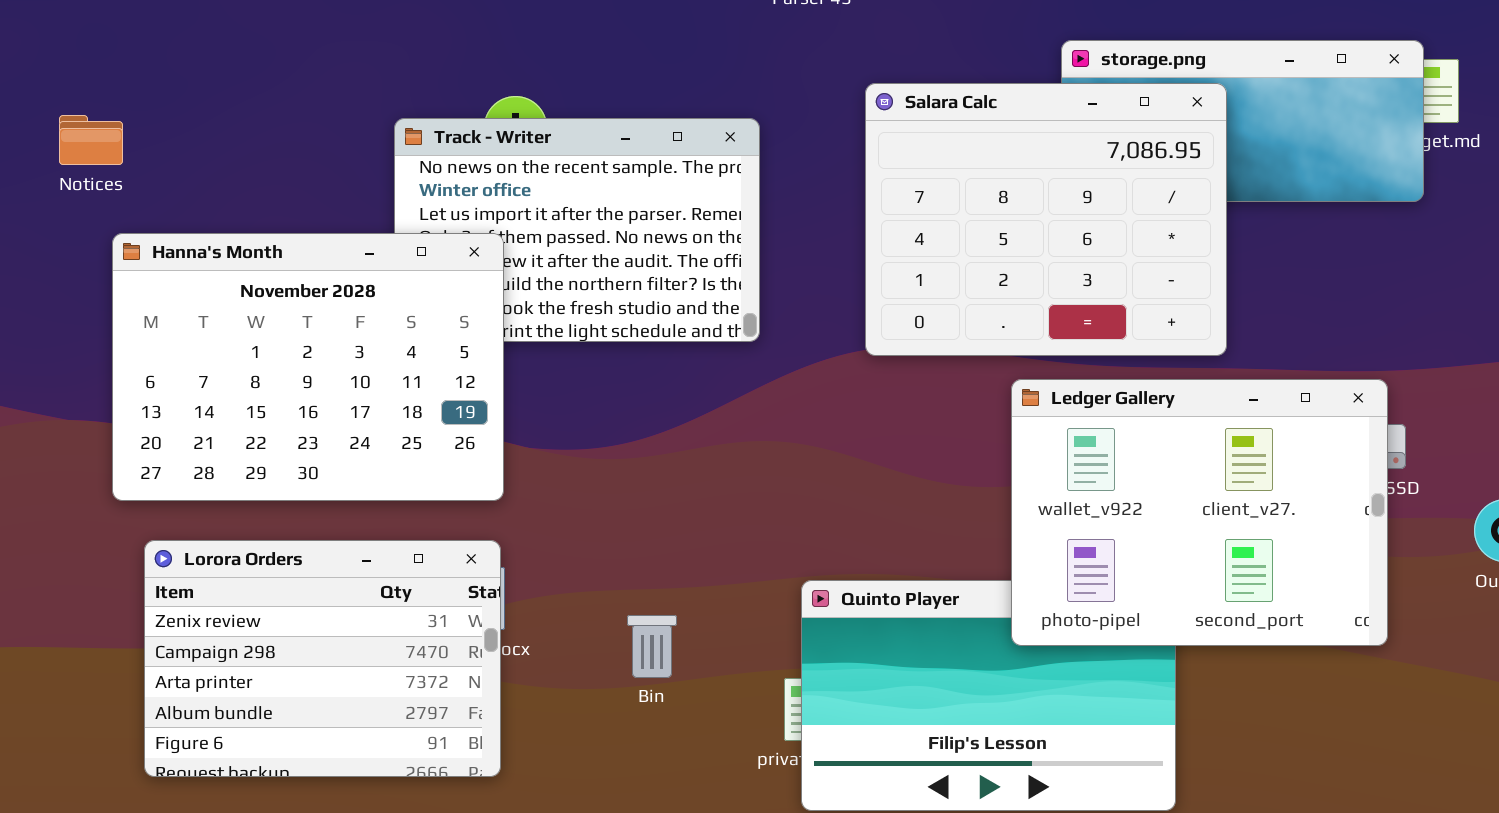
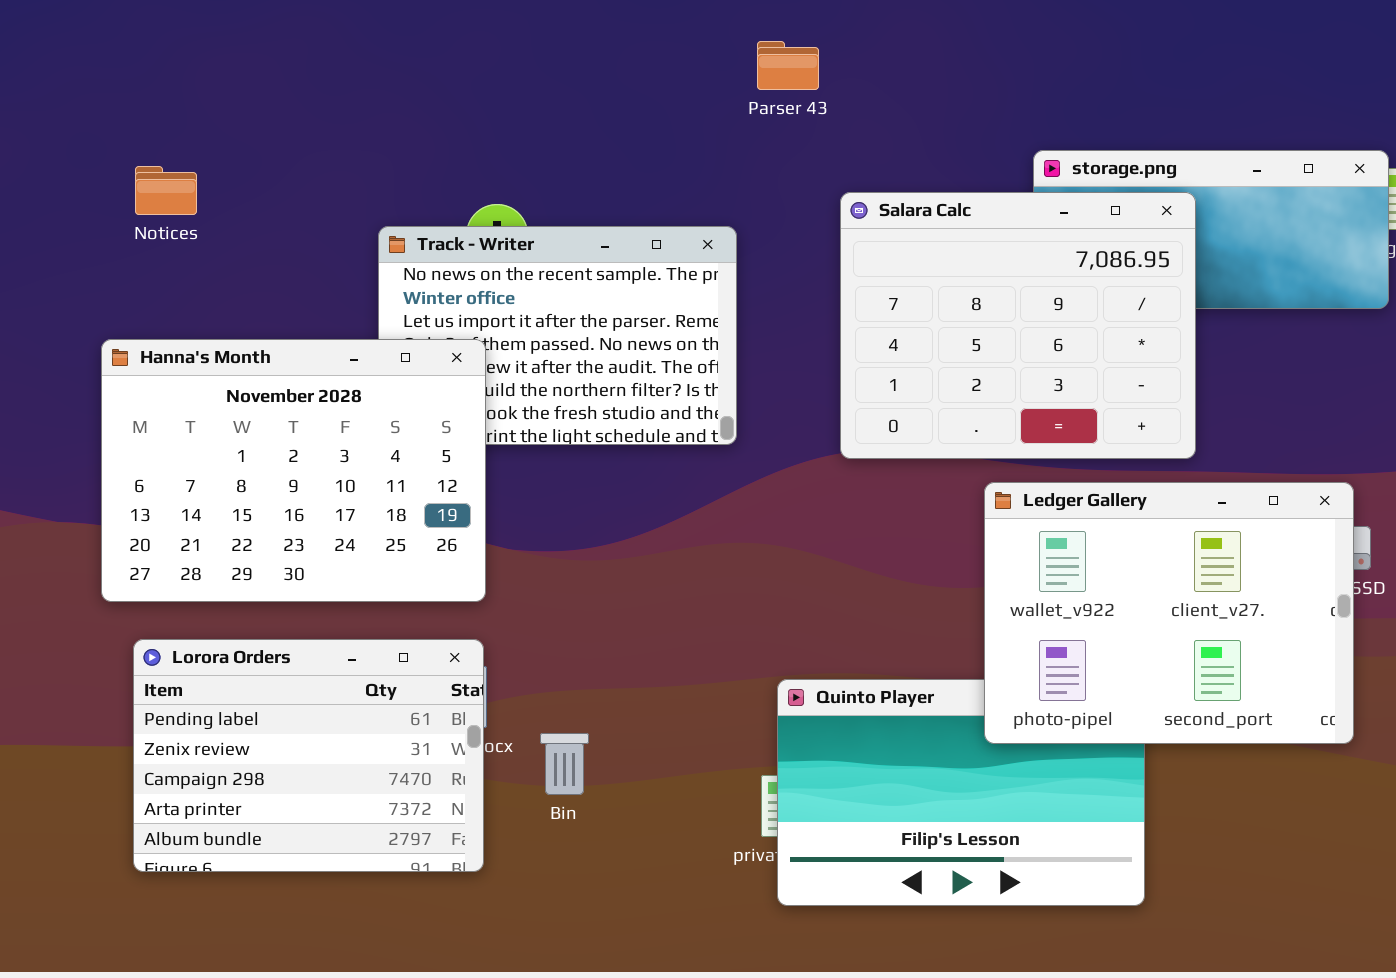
Notices: [59,115,123,165] -> [135,166,197,215], moved
Lorora Orders: [144,540,501,777] -> [133,639,484,872], scrolled up 1 row
Bin: [627,615,677,678] -> [540,733,589,795], moved

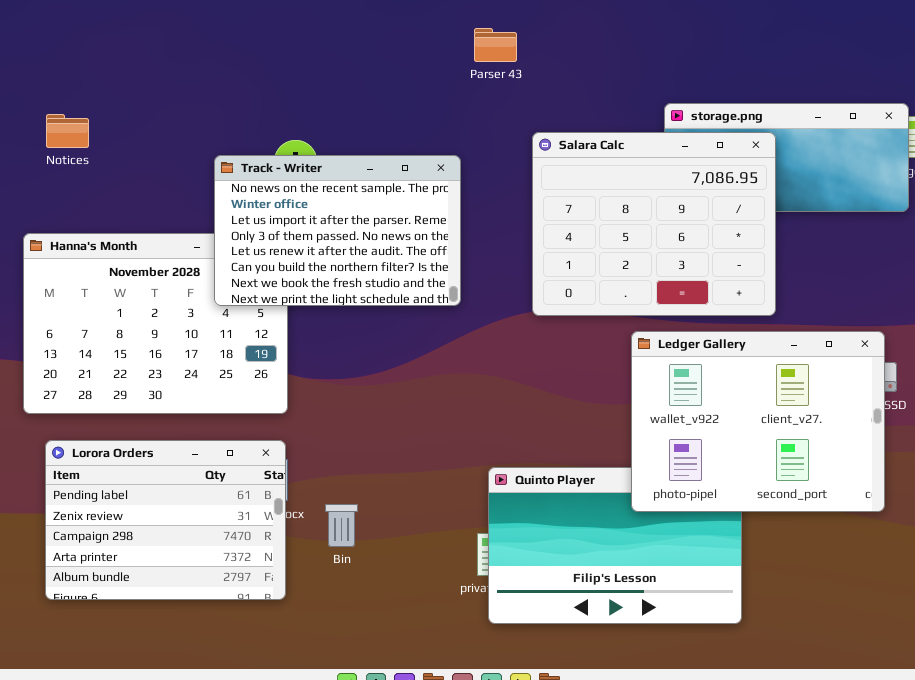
Track - Writer: [378,226,737,445] -> [214,155,461,306], raised

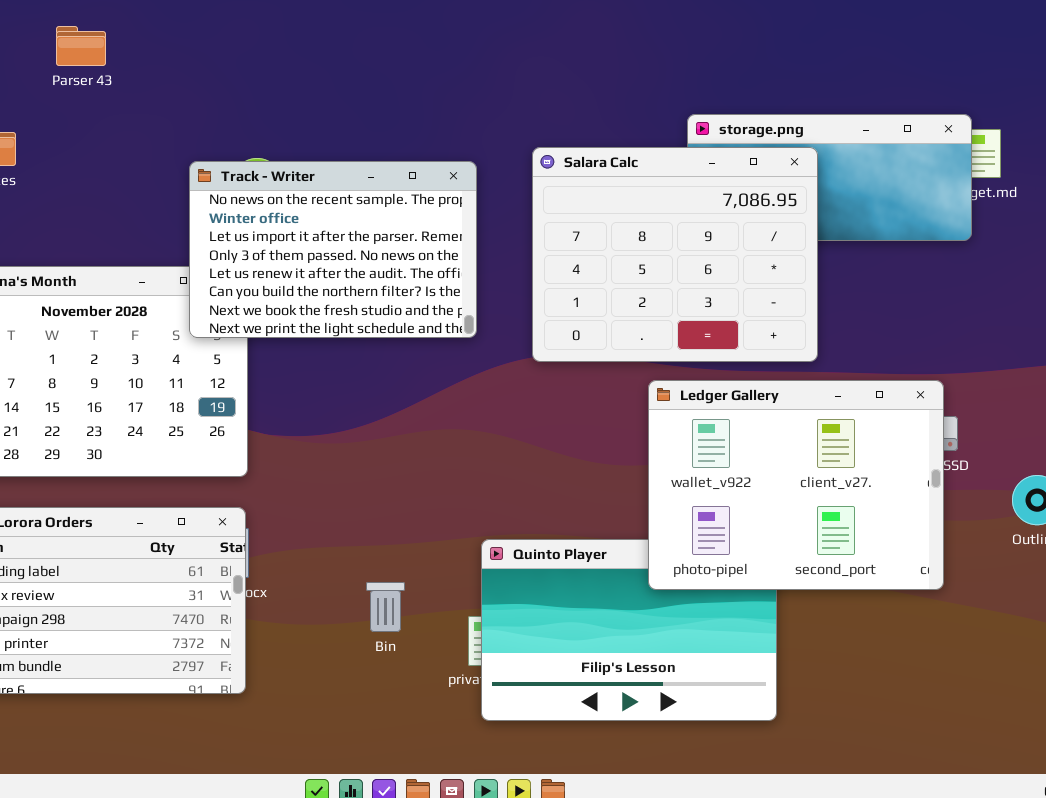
Parser 43: [474,28,517,62] -> [56,26,106,66], moved
Track - Writer: [214,155,461,306] -> [189,161,477,338], moved
Bin: [325,504,358,547] -> [366,582,405,632], moved

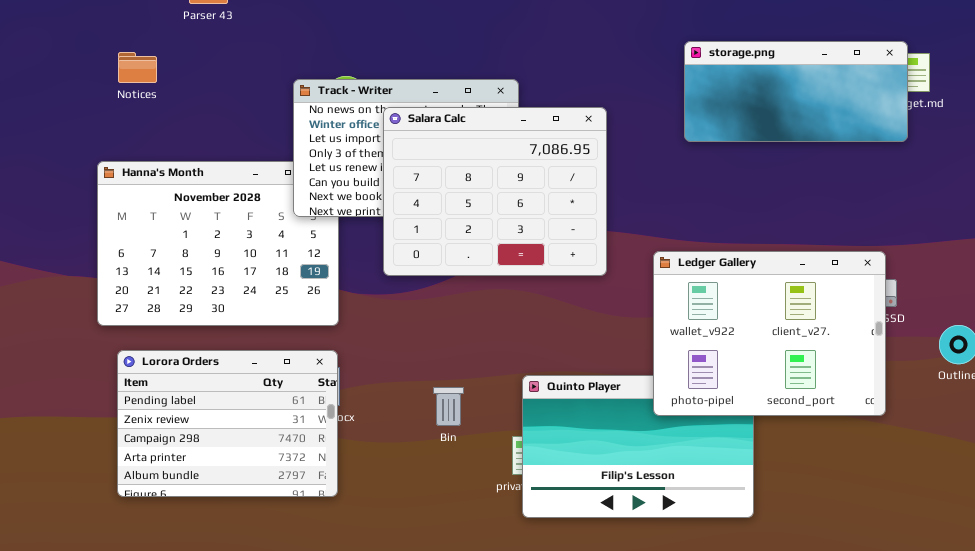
Salara Calc: [532,147,818,362] -> [383,107,607,276], moved
Bin: [366,582,405,632] -> [433,387,464,426], moved

